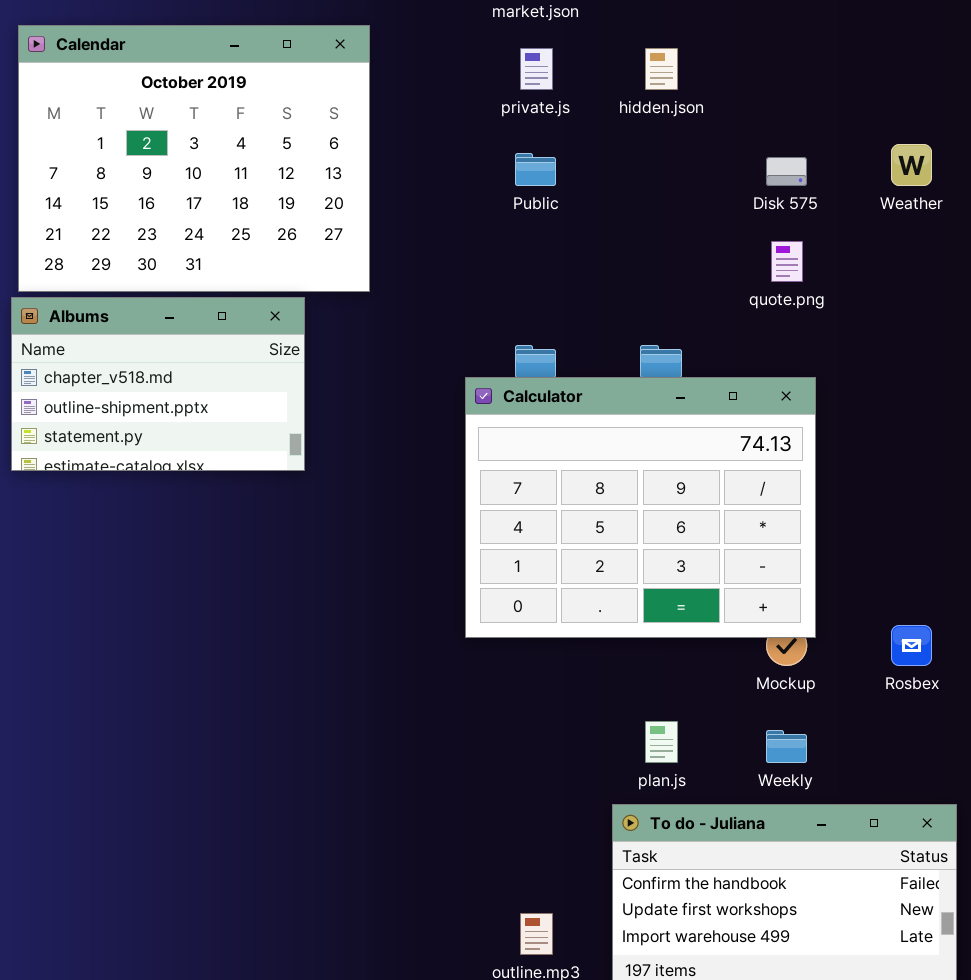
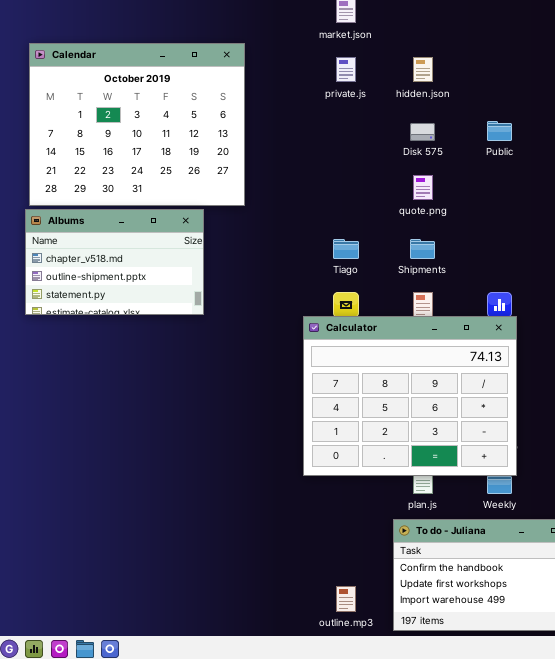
Public: [515,153,556,186] -> [487,121,512,141], moved
Disk 575: [766,157,807,186] -> [410,123,435,141], moved
quote.png: [771,241,803,282] -> [413,175,433,200], moved
Calculator: [465,377,816,638] -> [303,316,517,476], moved

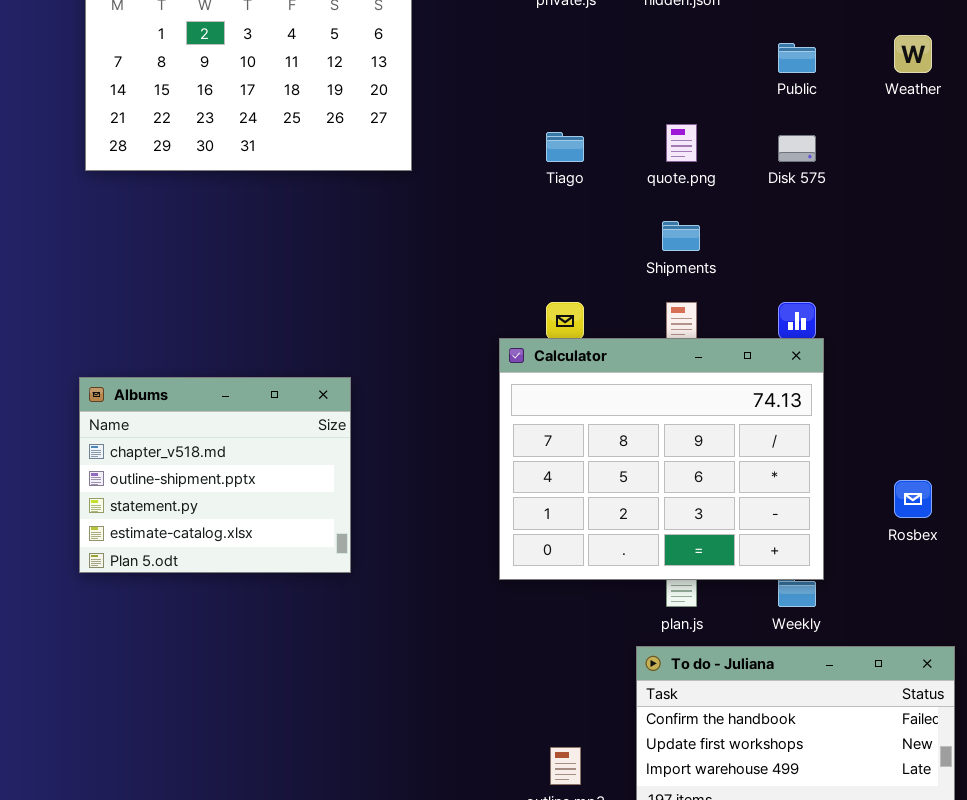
Disk 575: [410,123,435,141] -> [778,135,816,162], moved
Albums: [25,209,204,315] -> [79,377,351,573], moved, resized
Tiago: [333,239,359,259] -> [546,132,584,162], moved

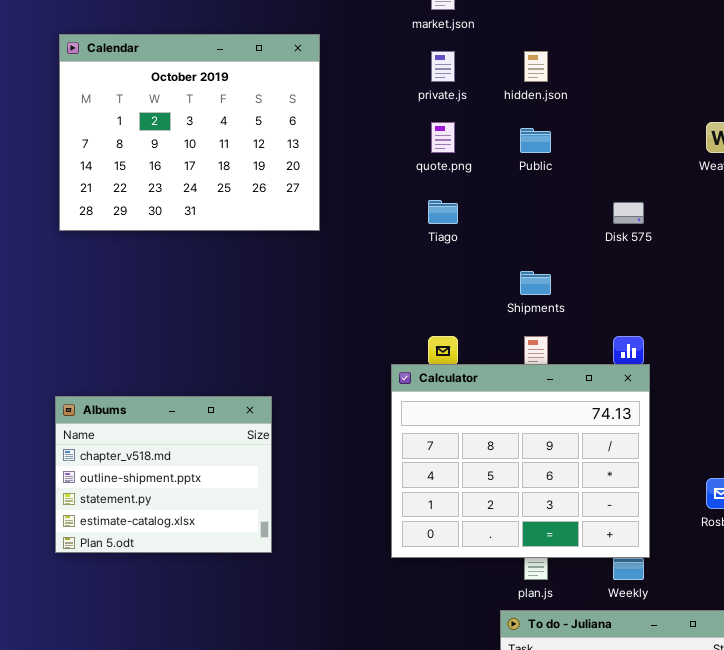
Public: [778,43,816,73] -> [520,128,551,153], moved
quote.png: [666,124,697,162] -> [431,122,455,153], moved

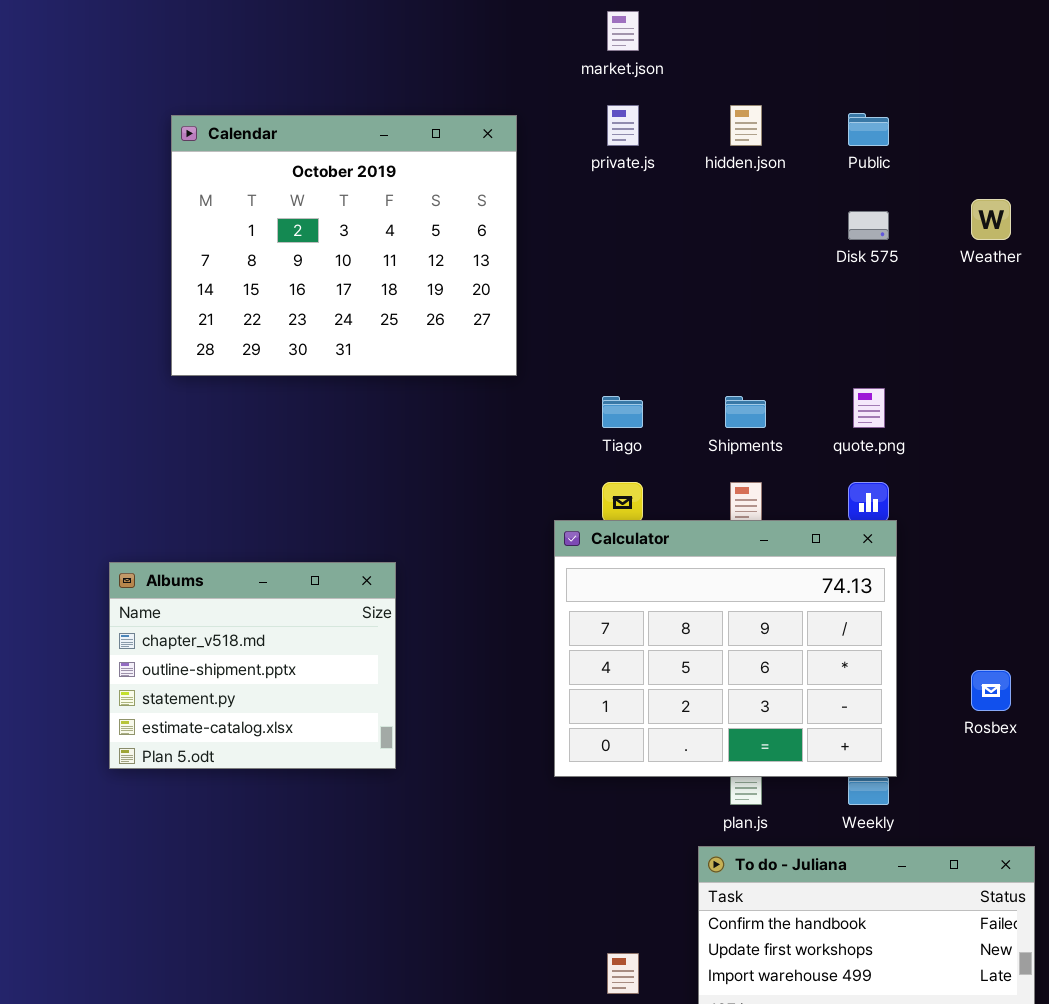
Calendar: [59,34,320,231] -> [171,115,517,376], moved
quote.png: [431,122,455,153] -> [853,388,885,428], moved
Public: [520,128,551,153] -> [848,113,889,146], moved
Tiago: [428,200,458,224] -> [602,396,643,428], moved
Disk 575: [613,202,644,224] -> [848,211,889,240], moved

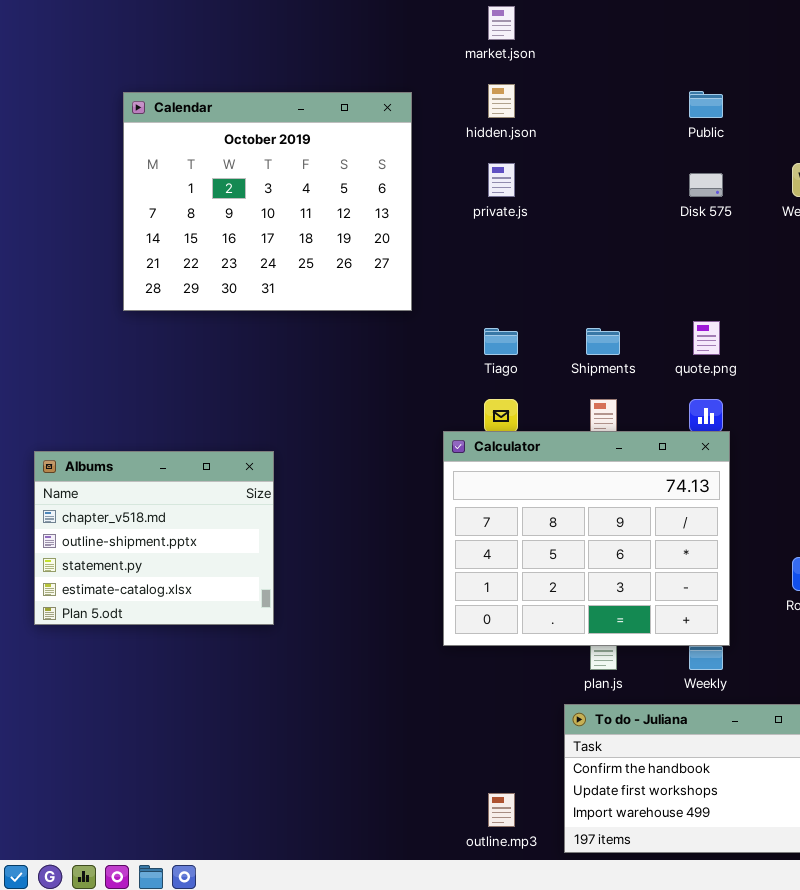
private.js: [607,105,639,146] -> [488,163,515,197], moved
hidden.json: [730,105,762,146] -> [488,84,515,118], moved
Albums: [109,562,396,769] -> [34,451,274,625], moved

